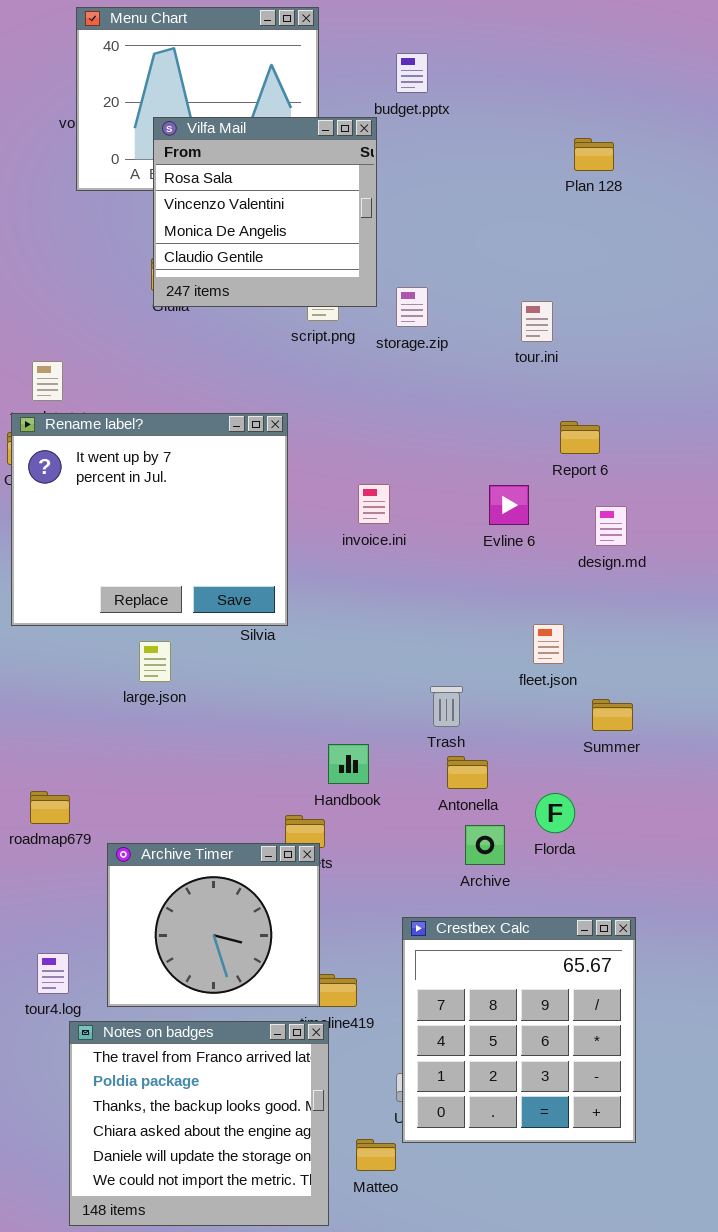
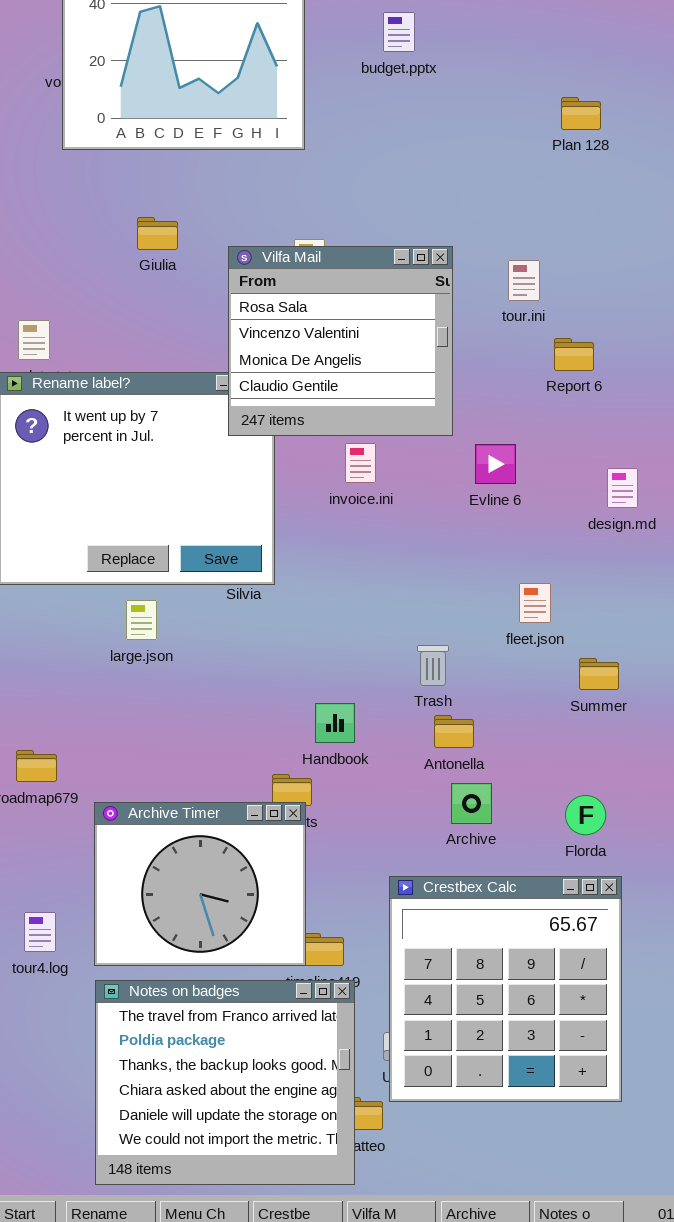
Vilfa Mail: [153,117,377,307] -> [228,246,453,436], moved
Report 6: [560,421,600,454] -> [554,338,594,371], moved
design.md: [595,506,627,546] -> [607,468,638,508], moved
Florda: [535,793,575,833] -> [565,795,606,835], moved
Notes on badges: [69,1021,329,1226] -> [95,980,355,1185], moved

